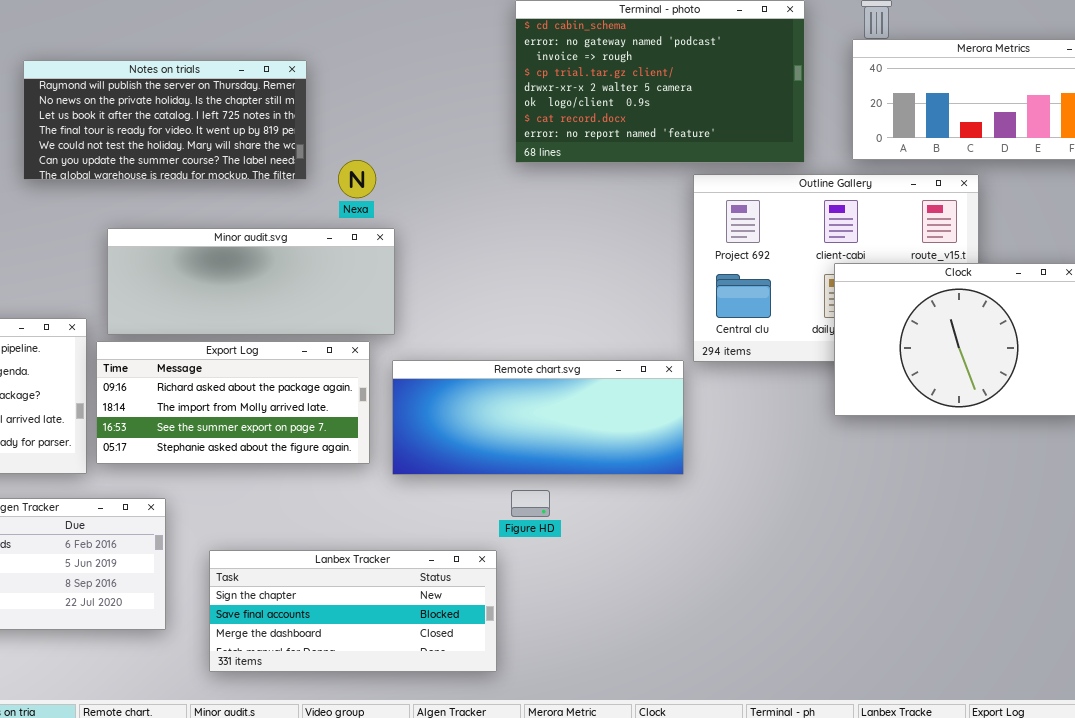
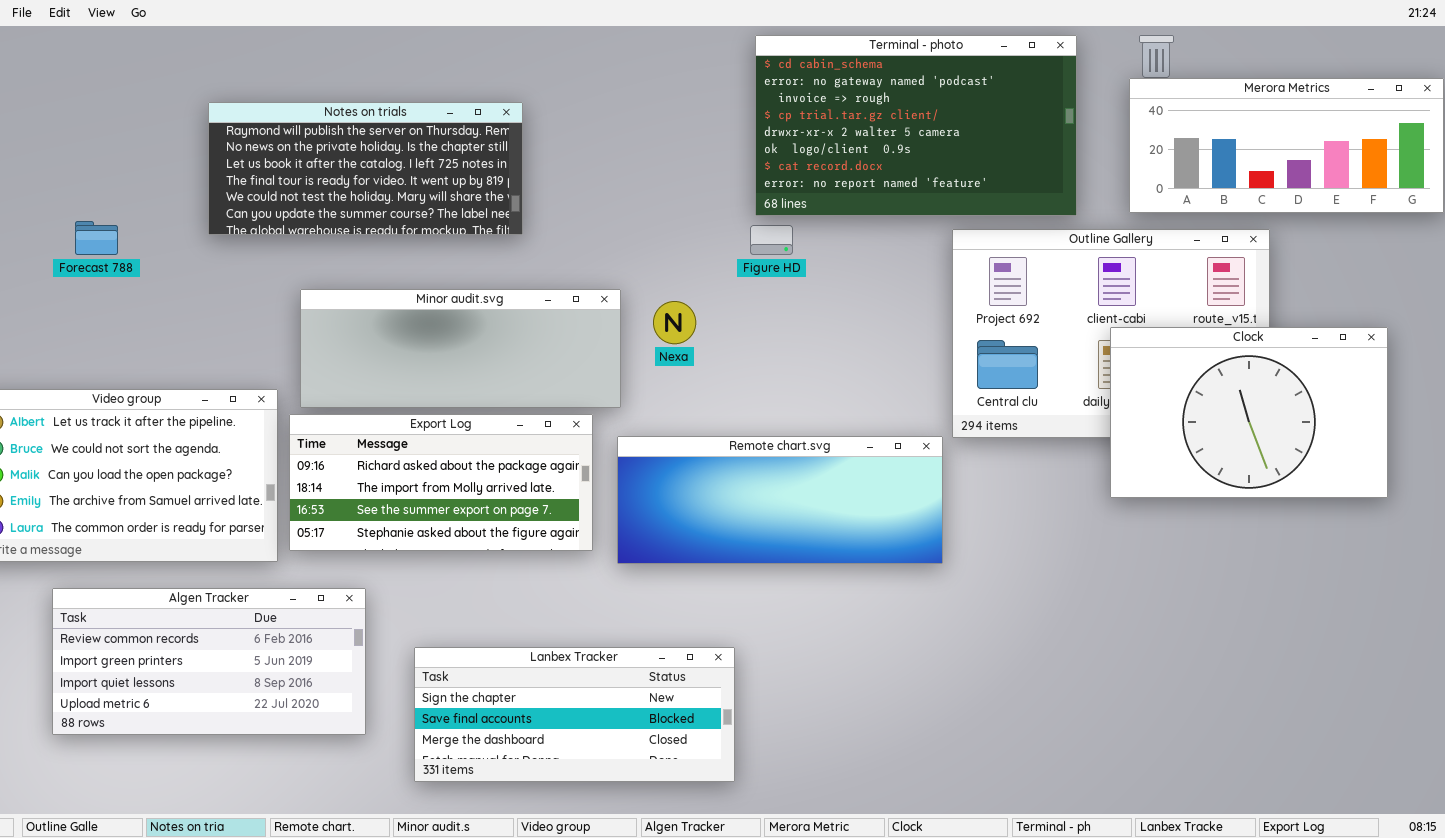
Nexa: [338,160,376,198] -> [653,301,696,344], moved
Figure HD: [511,490,550,517] -> [750,225,793,255], moved

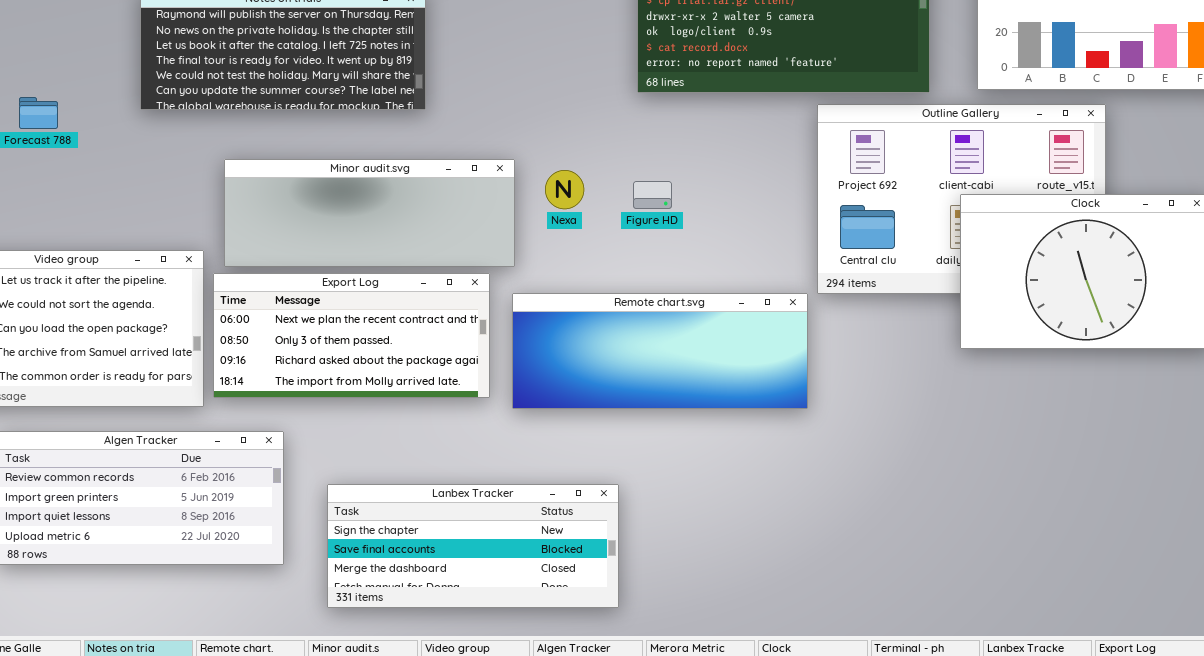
Figure HD: [750,225,793,255] -> [633,181,672,209], moved
Export Log: [289,414,593,551] -> [213,273,490,398], scrolled up 2 rows

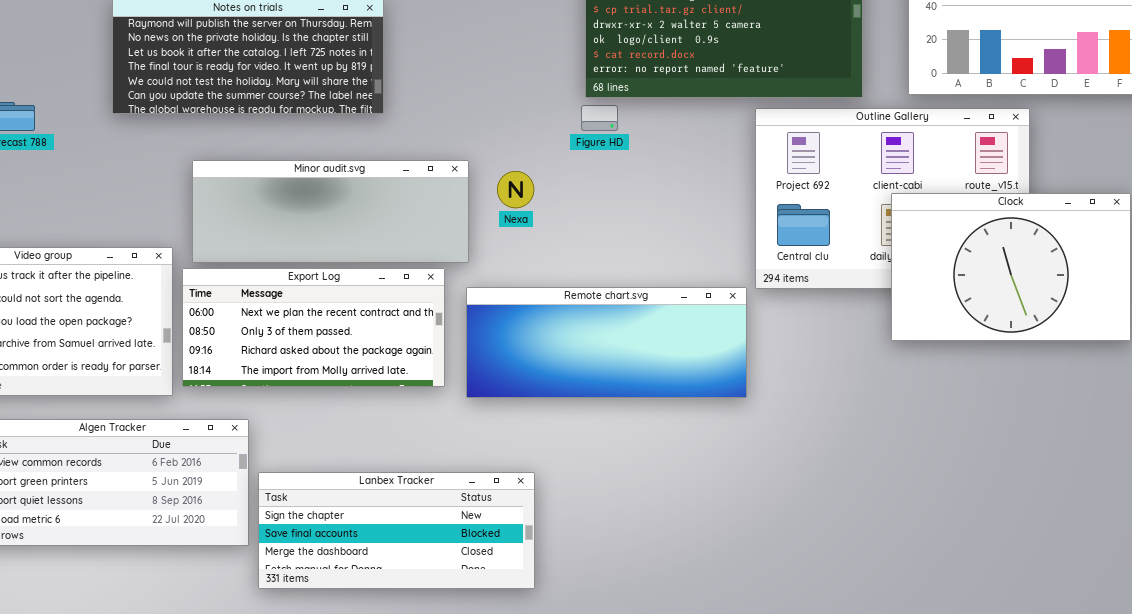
Figure HD: [633,181,672,209] -> [581,105,618,131], moved
Lanbex Tracker: [327,484,619,608] -> [258,472,535,589], moved

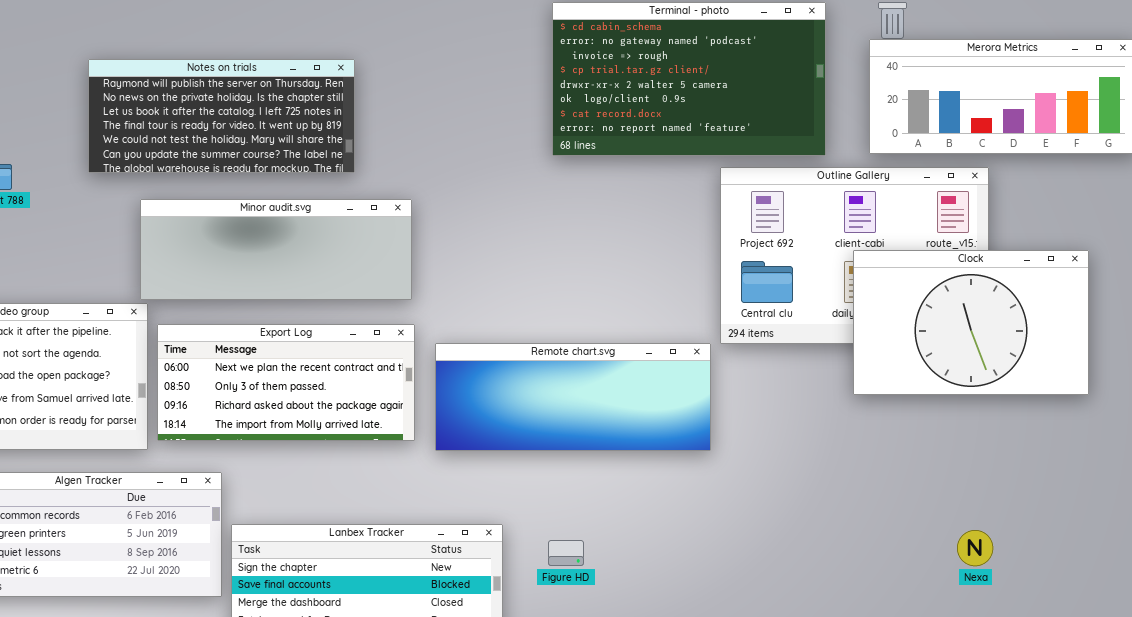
Figure HD: [581,105,618,131] -> [548,540,584,566], moved
Minor audit.svg: [192,160,469,263] -> [140,199,412,300], moved
Nexa: [497,171,534,208] -> [957,530,993,566], moved

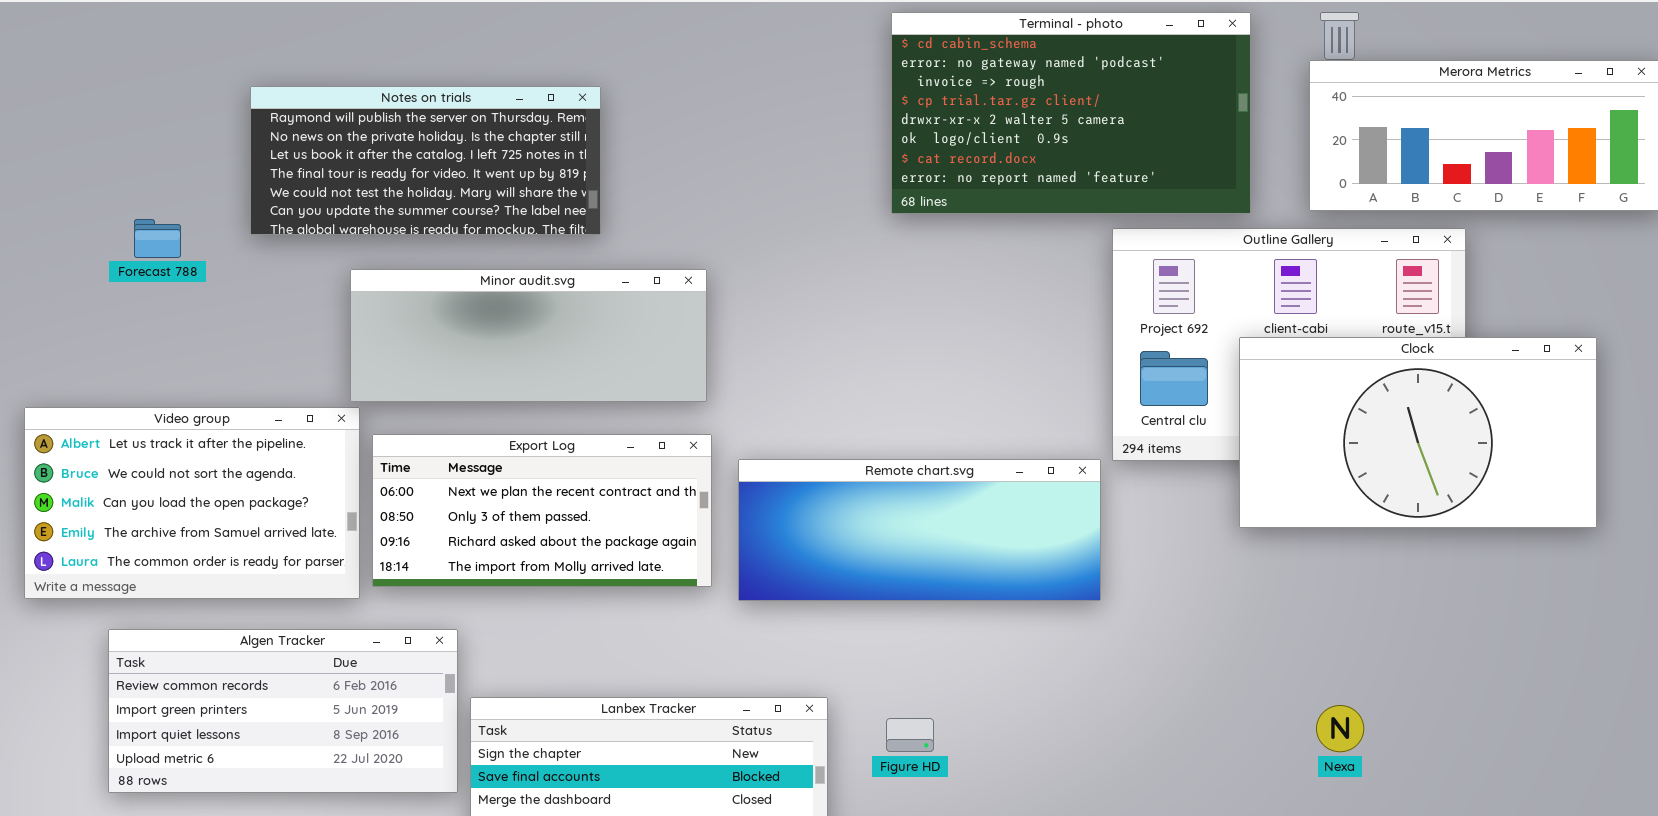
Notes on trials: [88,59,355,173] -> [250,86,601,235], moved
Clock: [853,250,1089,395] -> [1239,337,1597,528], resized
Nexa: [957,530,993,566] -> [1316,705,1364,752], moved

